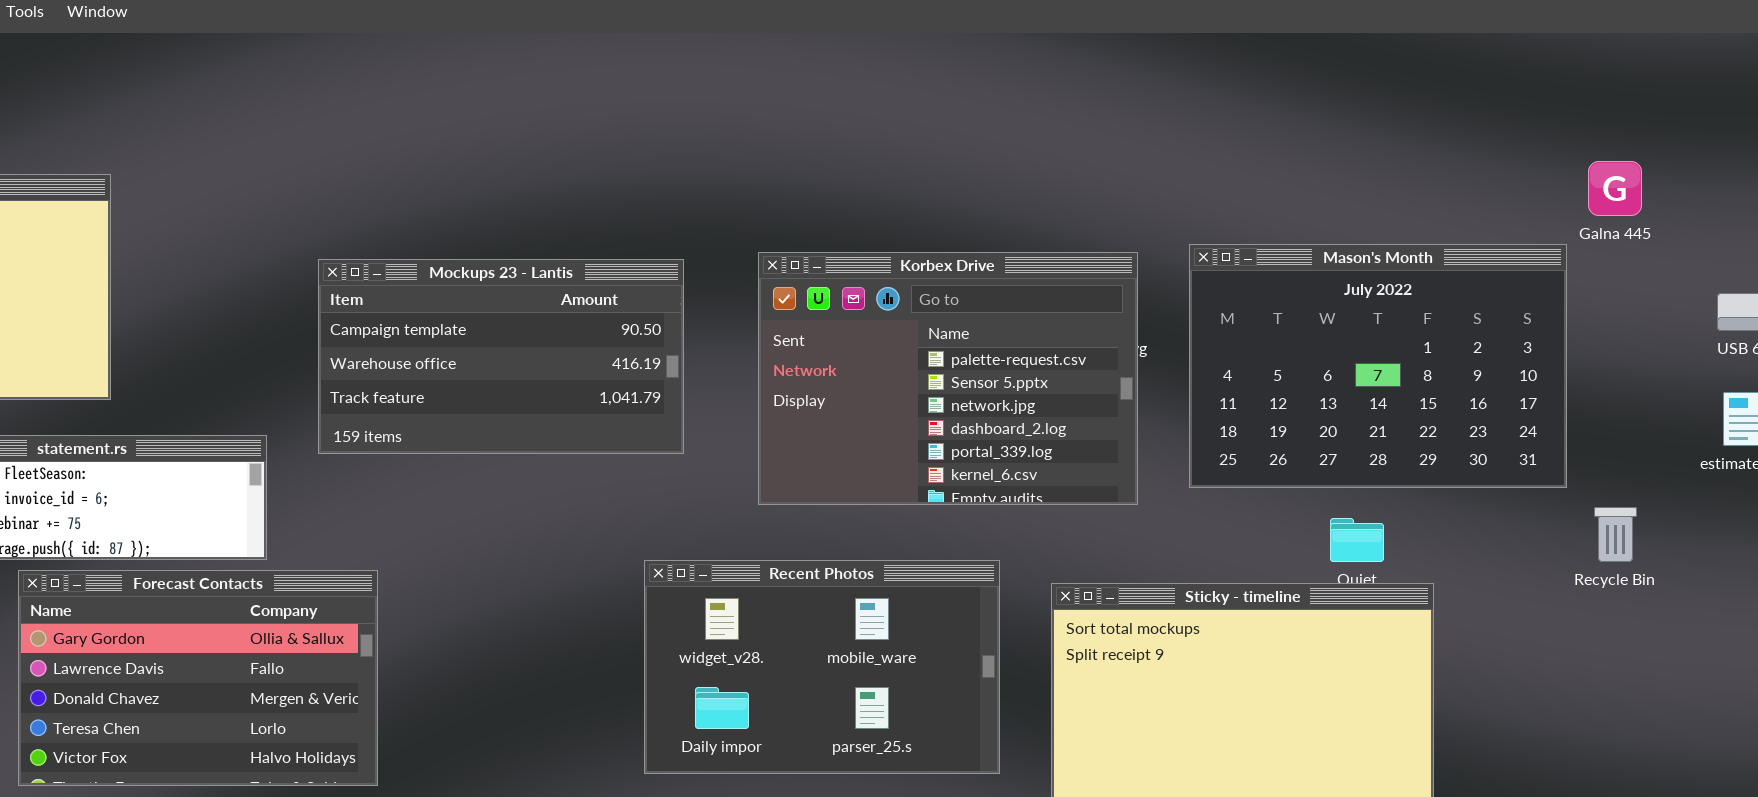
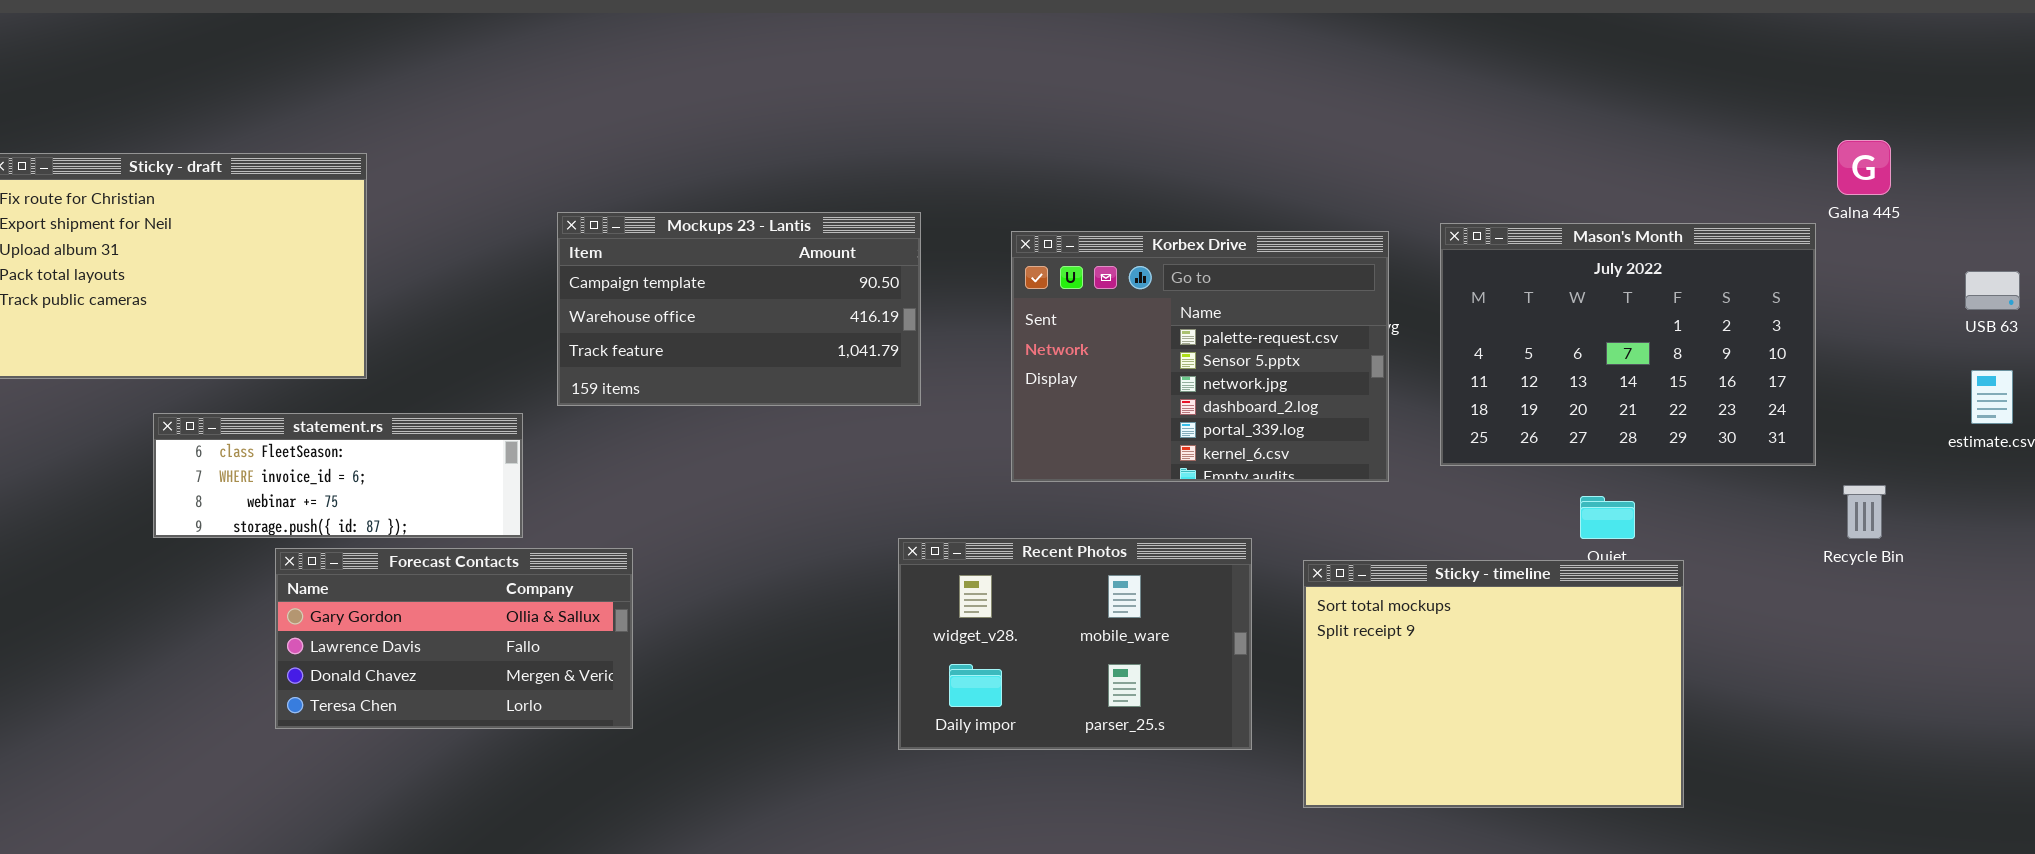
Mockups 23 - Lantis: [318,259,684,454] -> [557,212,921,406], moved
Forecast Contacts: [18,570,378,786] -> [275,548,633,729], resized

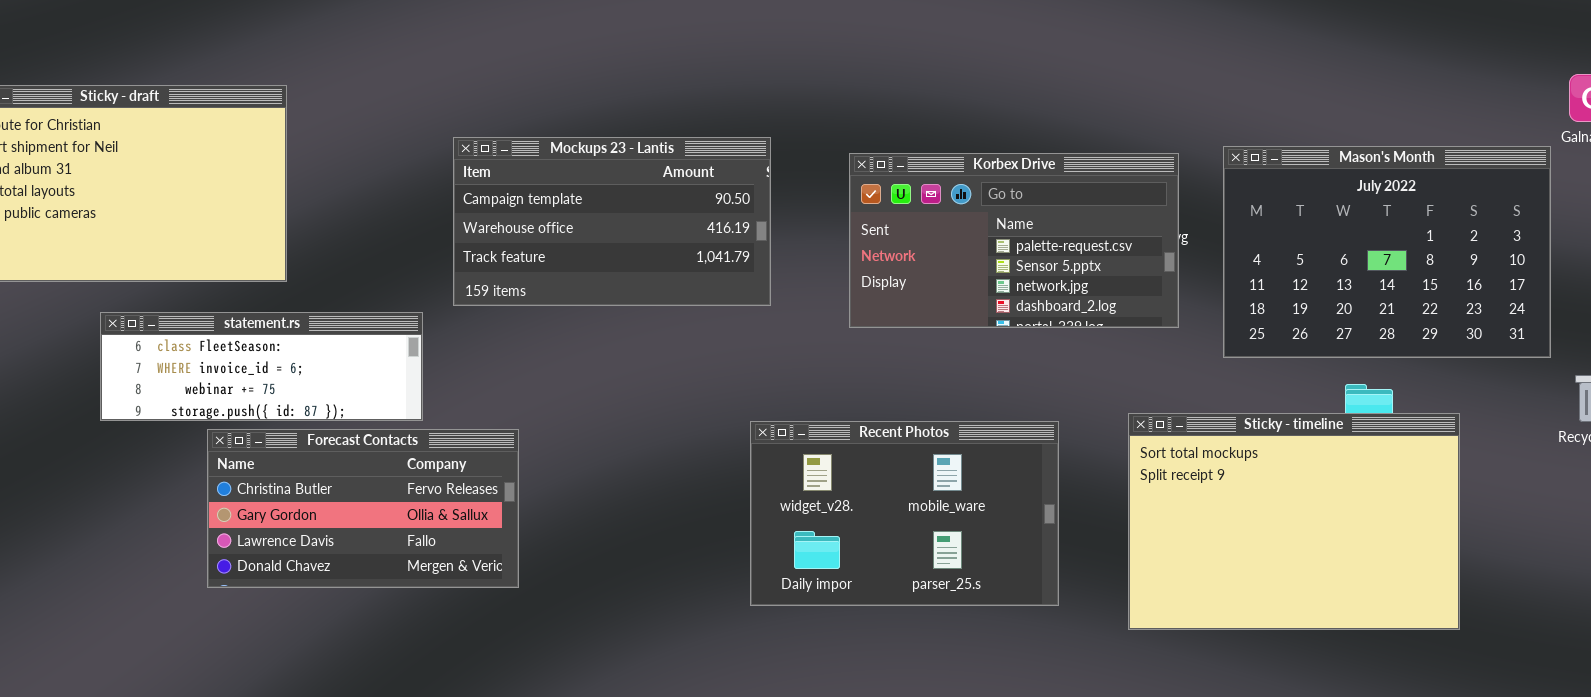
Korbex Drive: [1011,231,1389,482] -> [849,153,1179,328], resized
Forecast Contacts: [275,548,633,729] -> [207,429,519,588], scrolled up 1 row
Sticky - timeline: [1303,560,1684,808] -> [1128,413,1460,630], moved

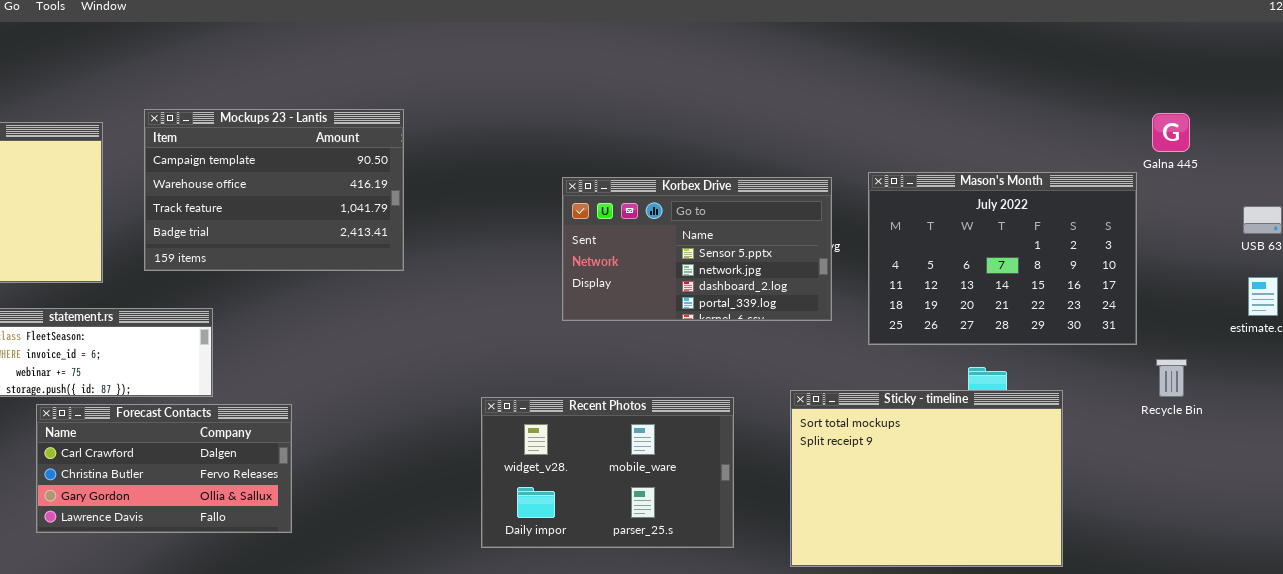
Mockups 23 - Lantis: [453,137,771,306] -> [144,109,404,271], moved, resized
Korbex Drive: [849,153,1179,328] -> [562,177,832,321], scrolled down 1 row
Forecast Contacts: [207,429,519,588] -> [36,404,292,533], scrolled up 1 row

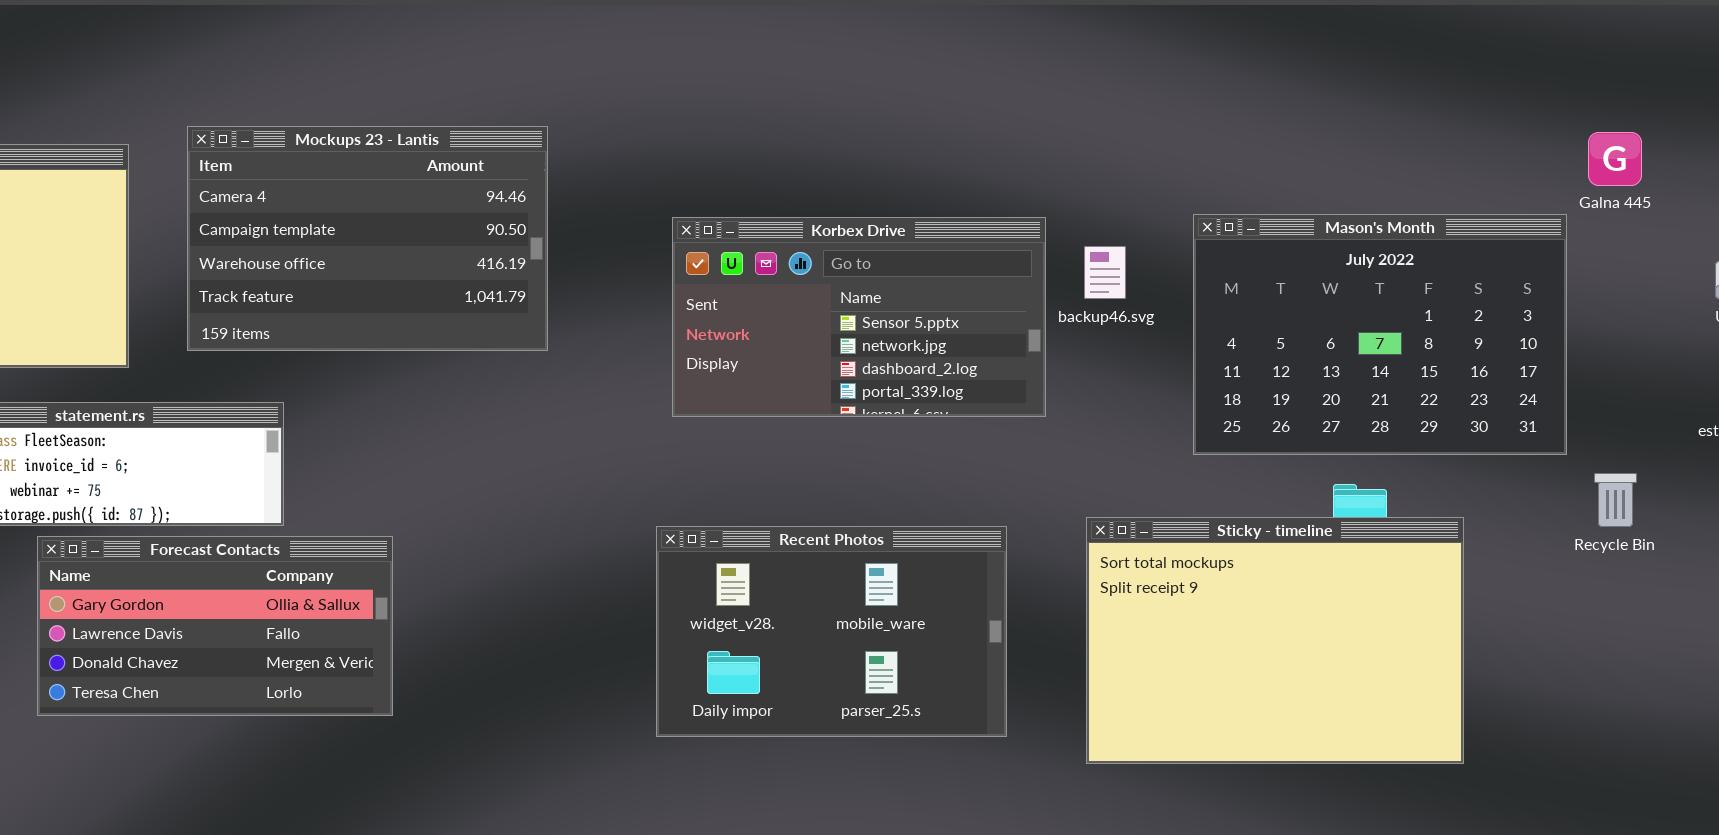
Mockups 23 - Lantis: [144,109,404,271] -> [187,126,548,351], scrolled up 1 row
Korbex Drive: [562,177,832,321] -> [672,217,1046,417], moved
Forecast Contacts: [36,404,292,533] -> [37,536,393,716], scrolled down 2 rows

